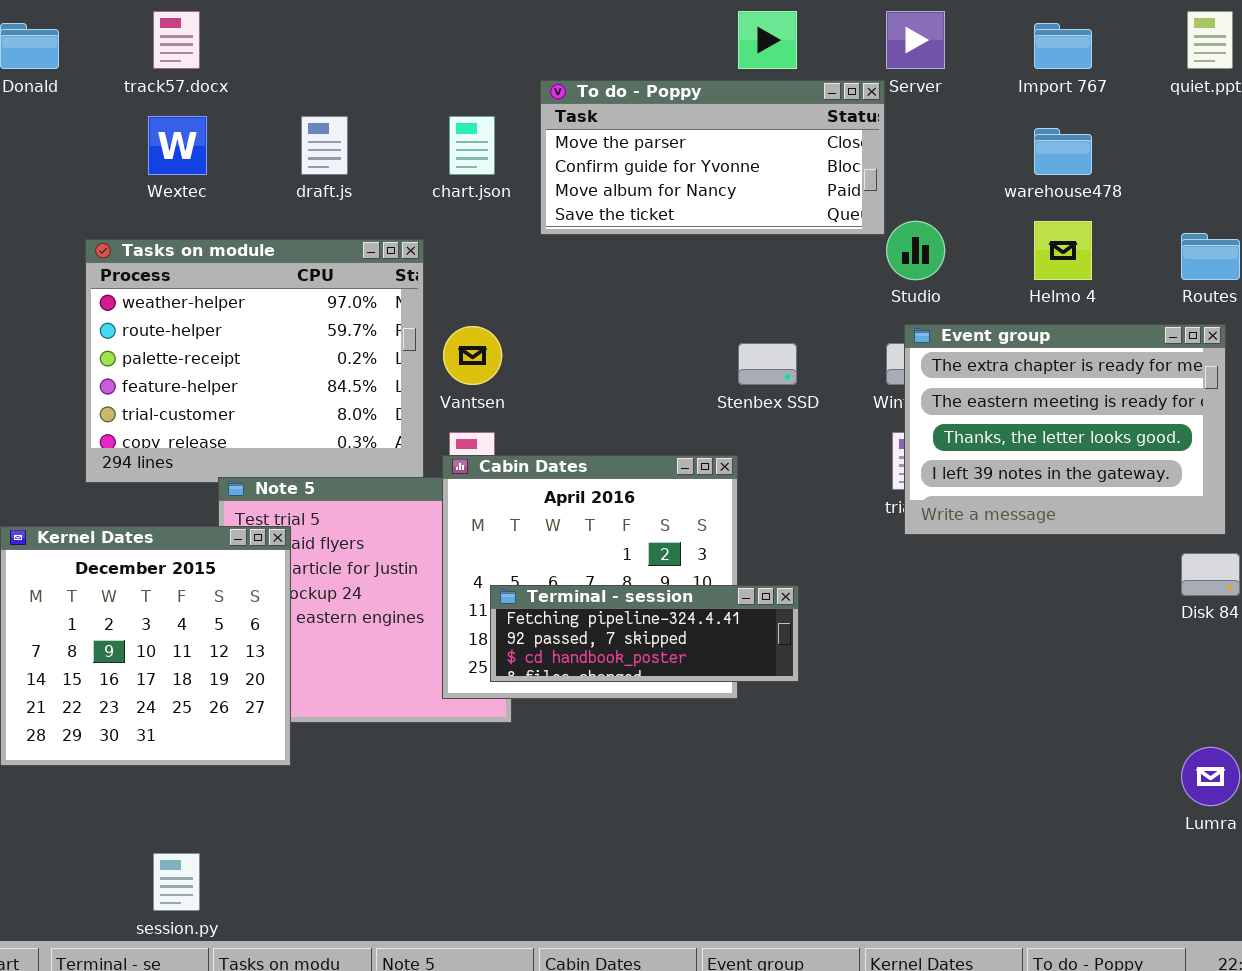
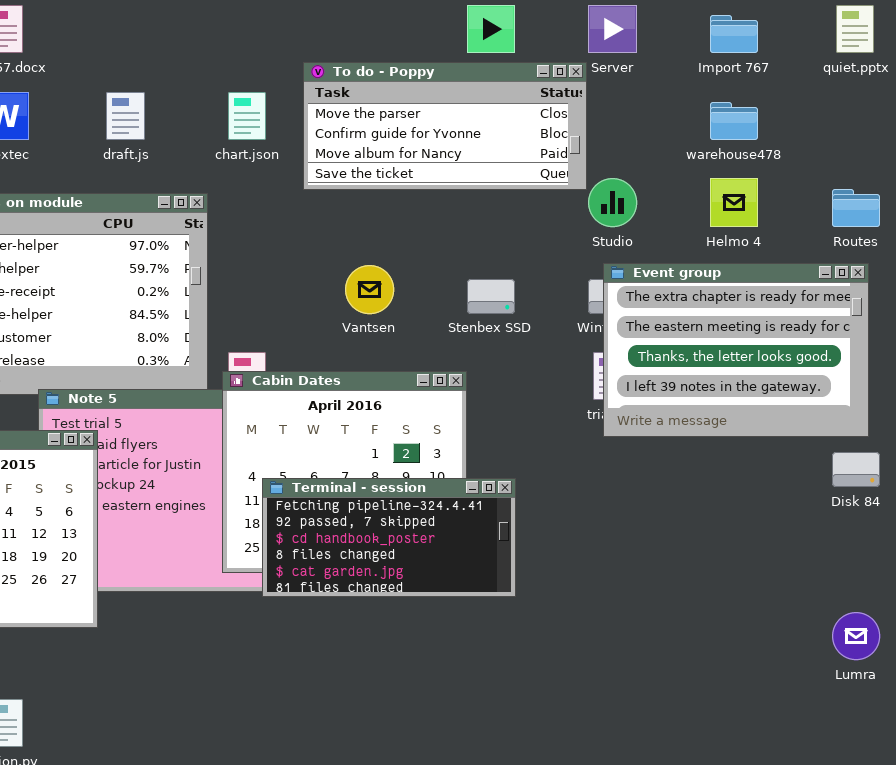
Vantsen: [443,326,502,385] -> [345,265,394,314], moved
Terminal - session: [490,585,799,682] -> [262,478,516,597], resized

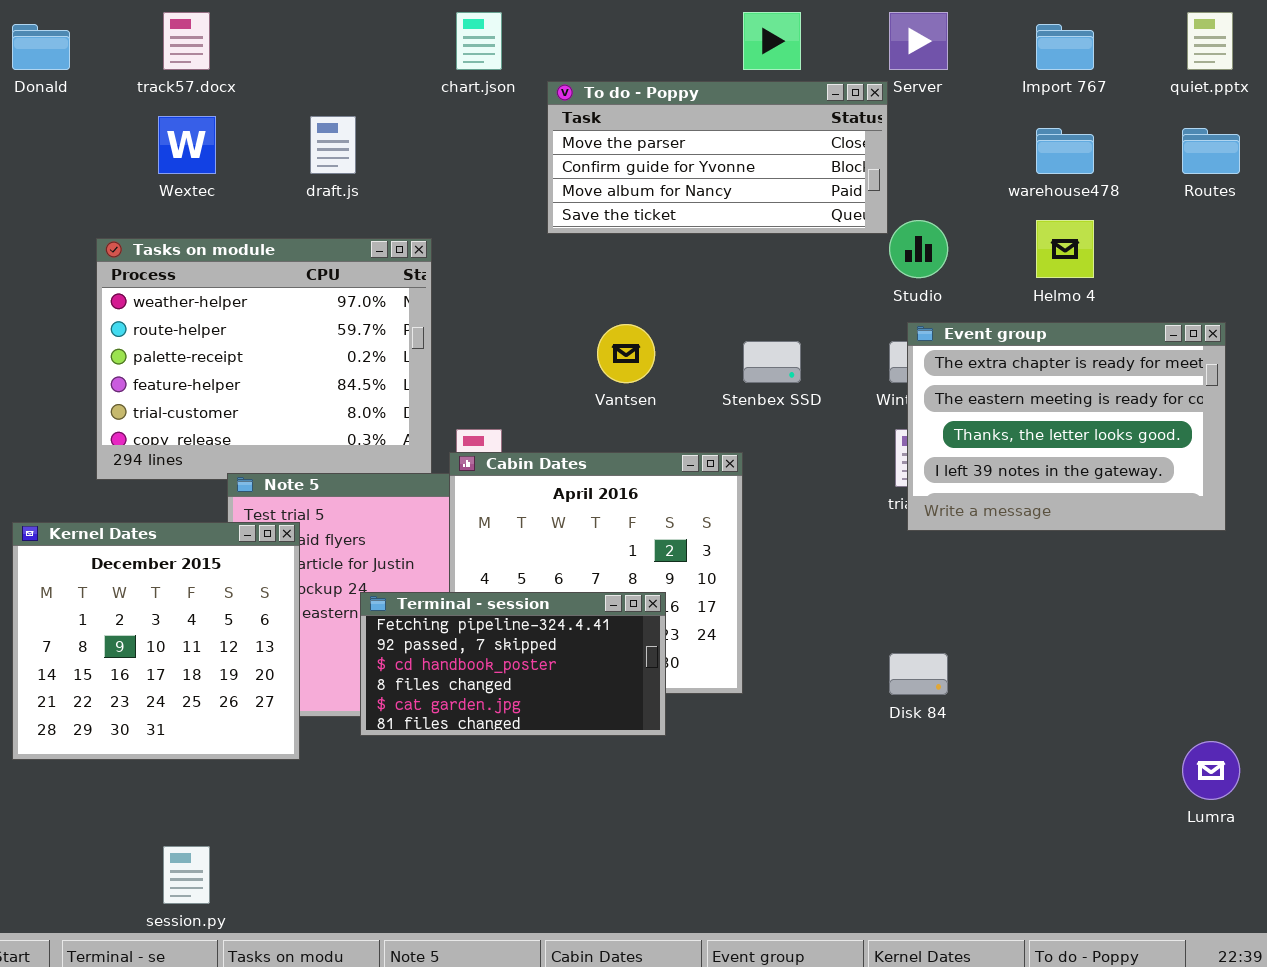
chart.json: [228,92,266,140] -> [456,12,502,70], moved
Routes: [832,189,880,227] -> [1182,128,1240,174], moved
Disk 84: [832,452,880,487] -> [889,653,948,695], moved
Terminal - session: [262,478,516,597] -> [360,592,666,736], moved

